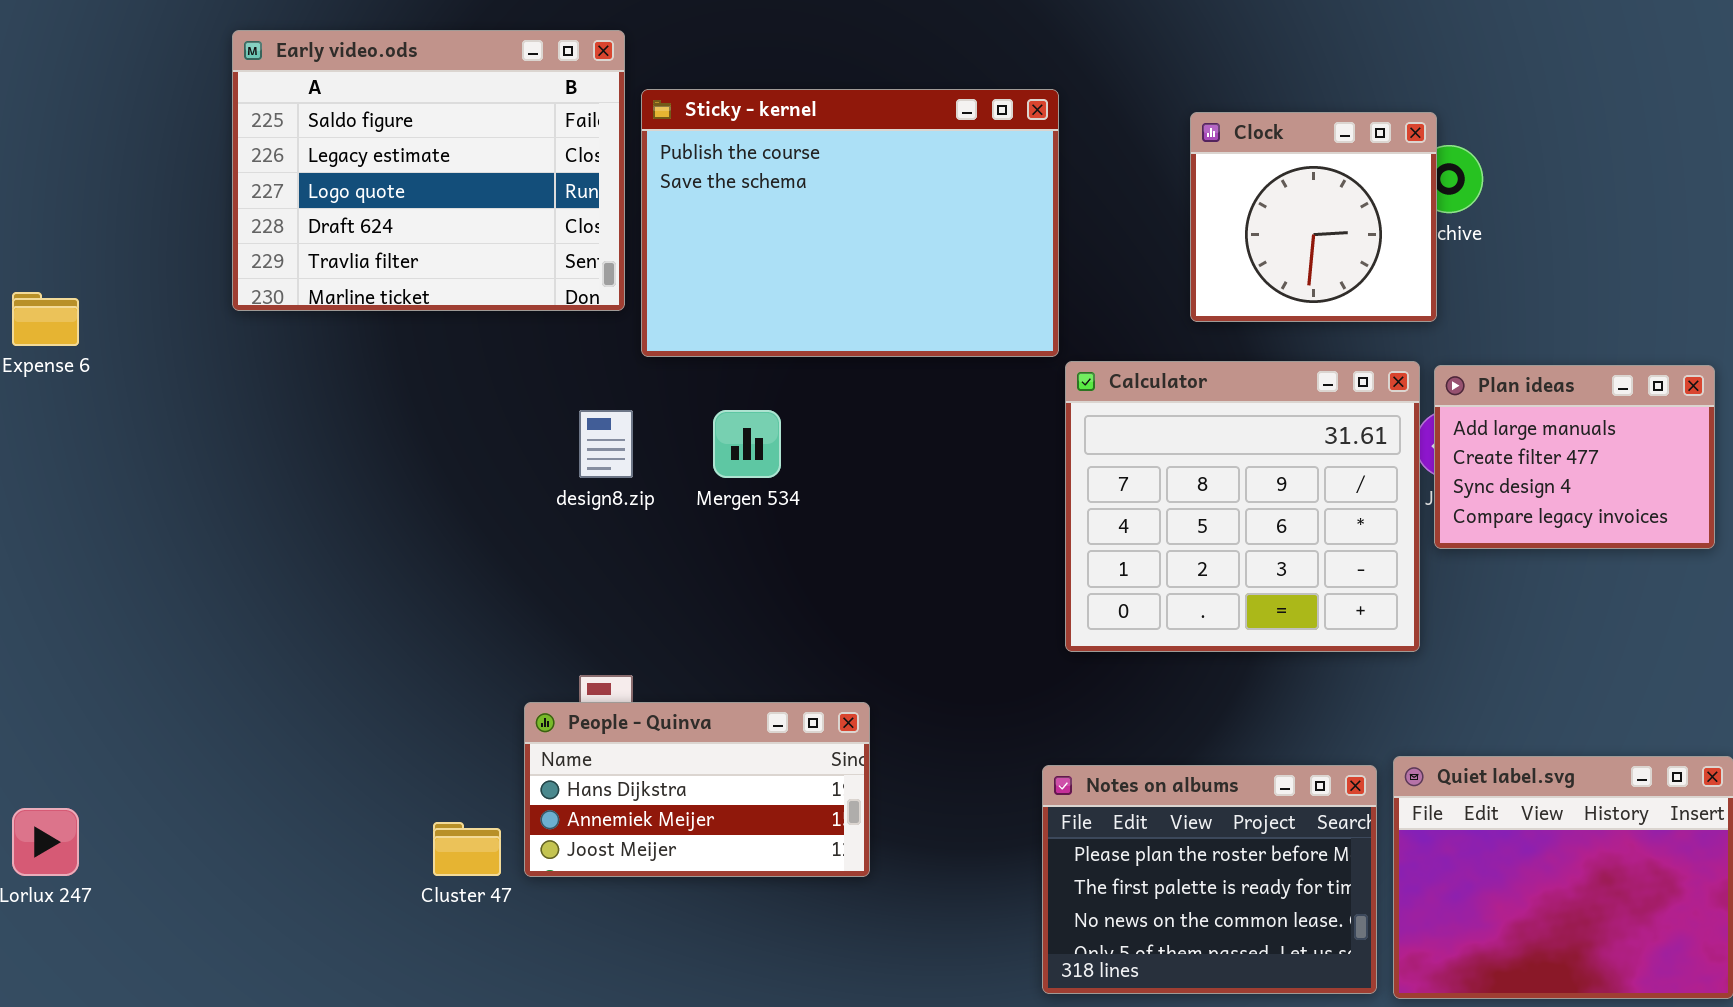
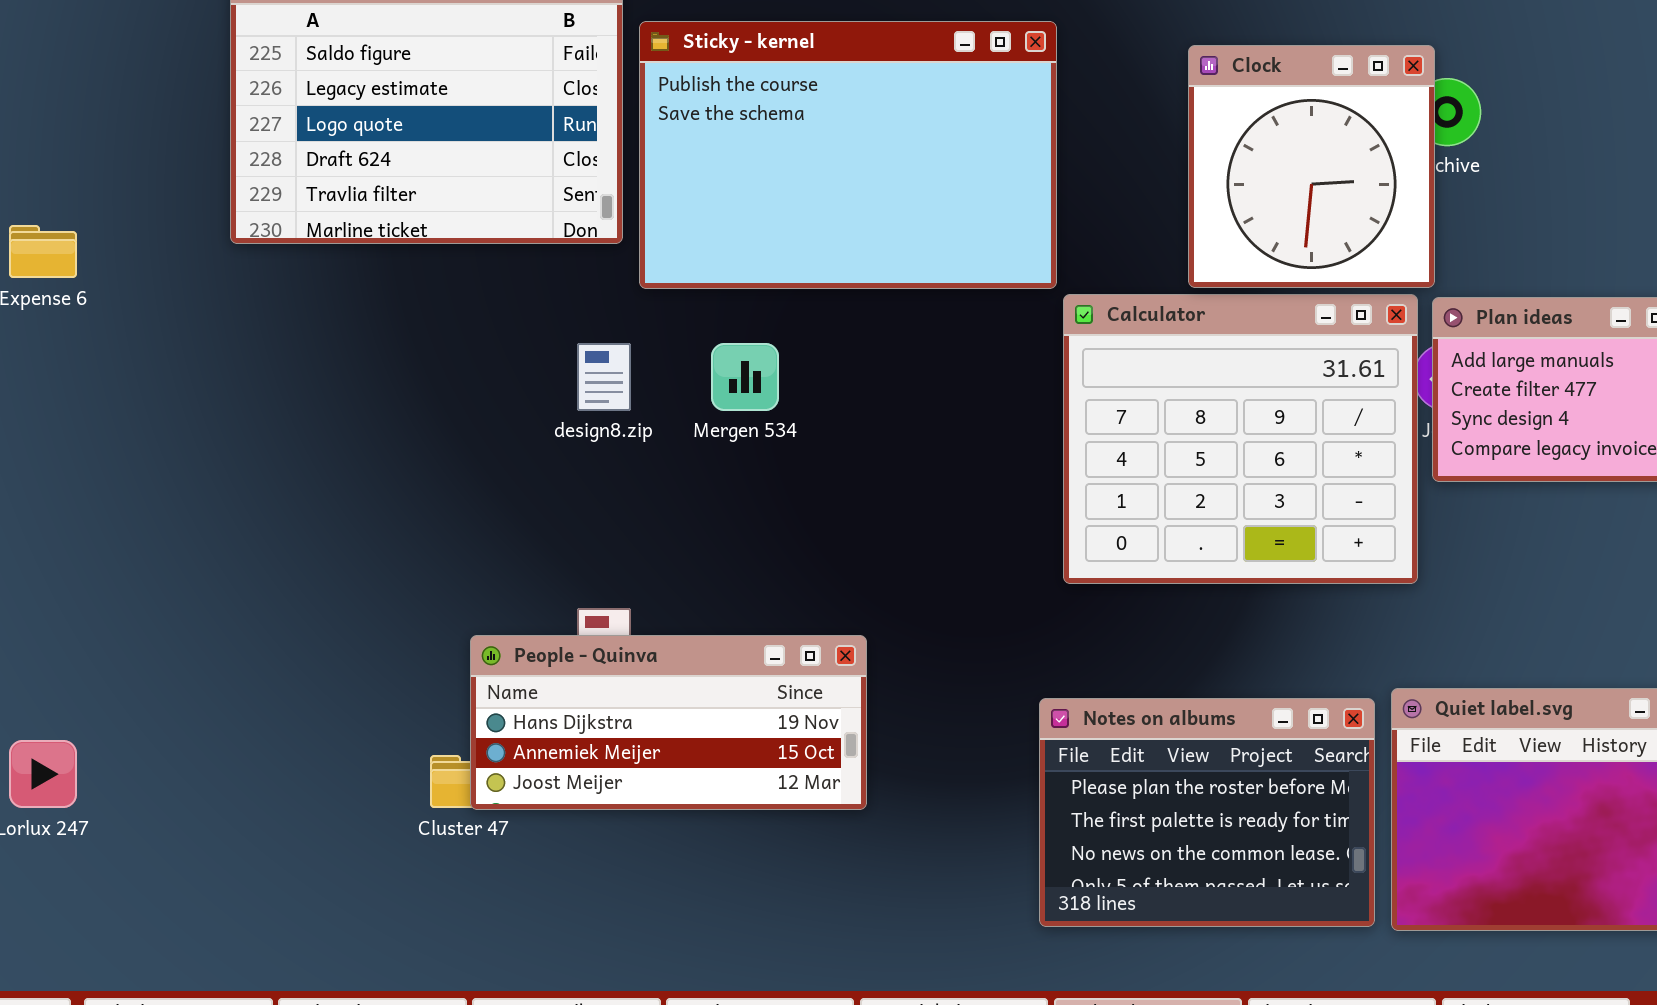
Clock: [1190,112,1437,322] -> [1188,45,1435,288], resized
People - Quinva: [524,702,870,877] -> [470,635,867,810], resized

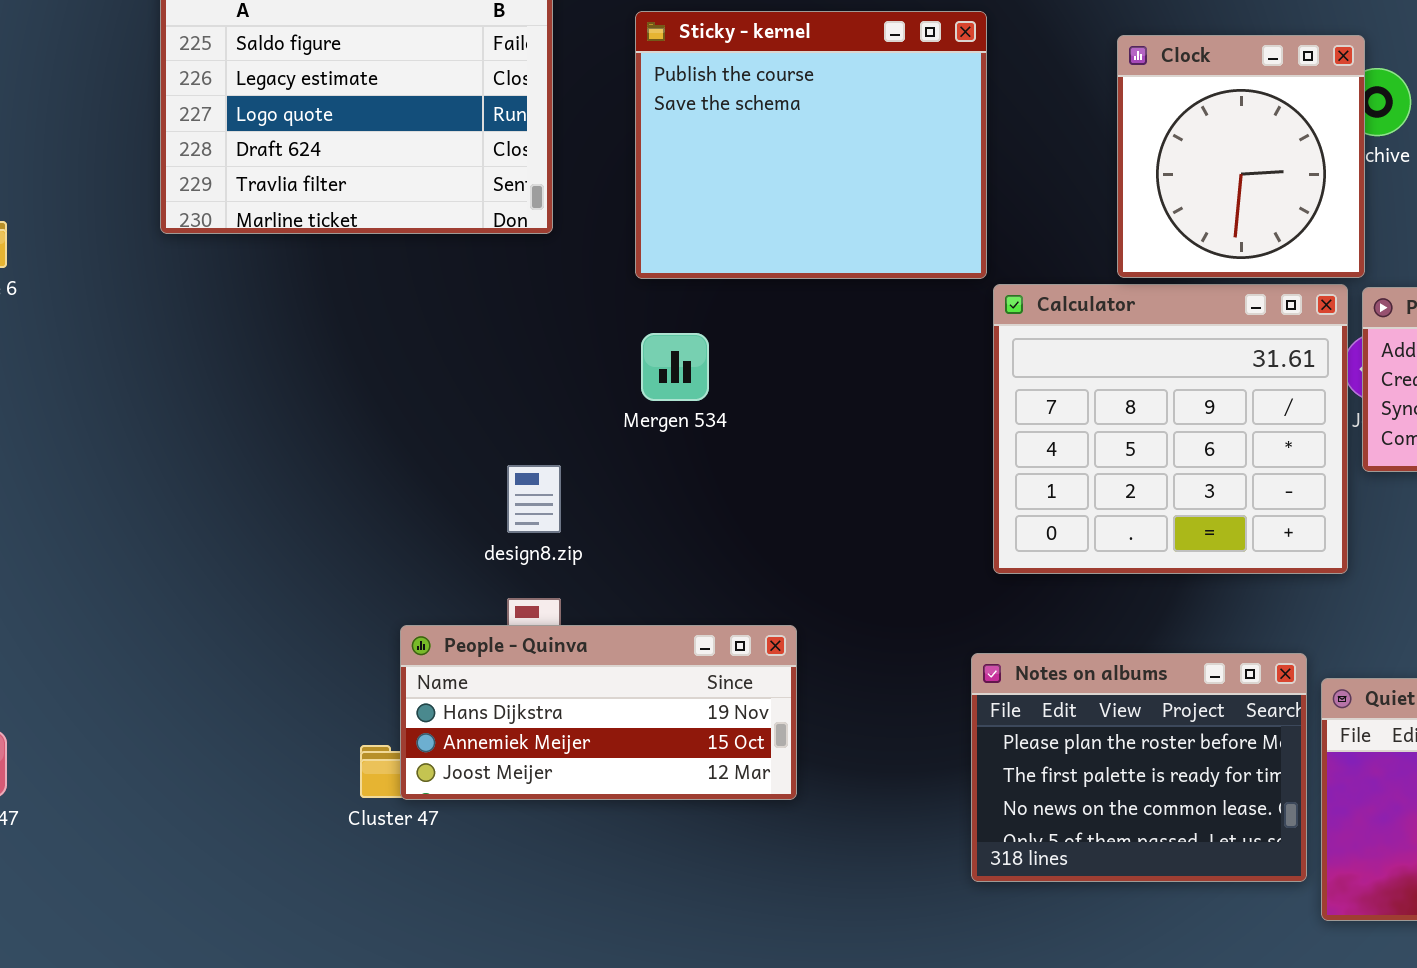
Sticky - kernel: [639,21,1057,289] -> [635,11,987,279], resized
design8.zip: [577,343,631,411] -> [507,465,561,533], moved
Notes on albums: [1039,698,1375,927] -> [971,653,1307,882], moved

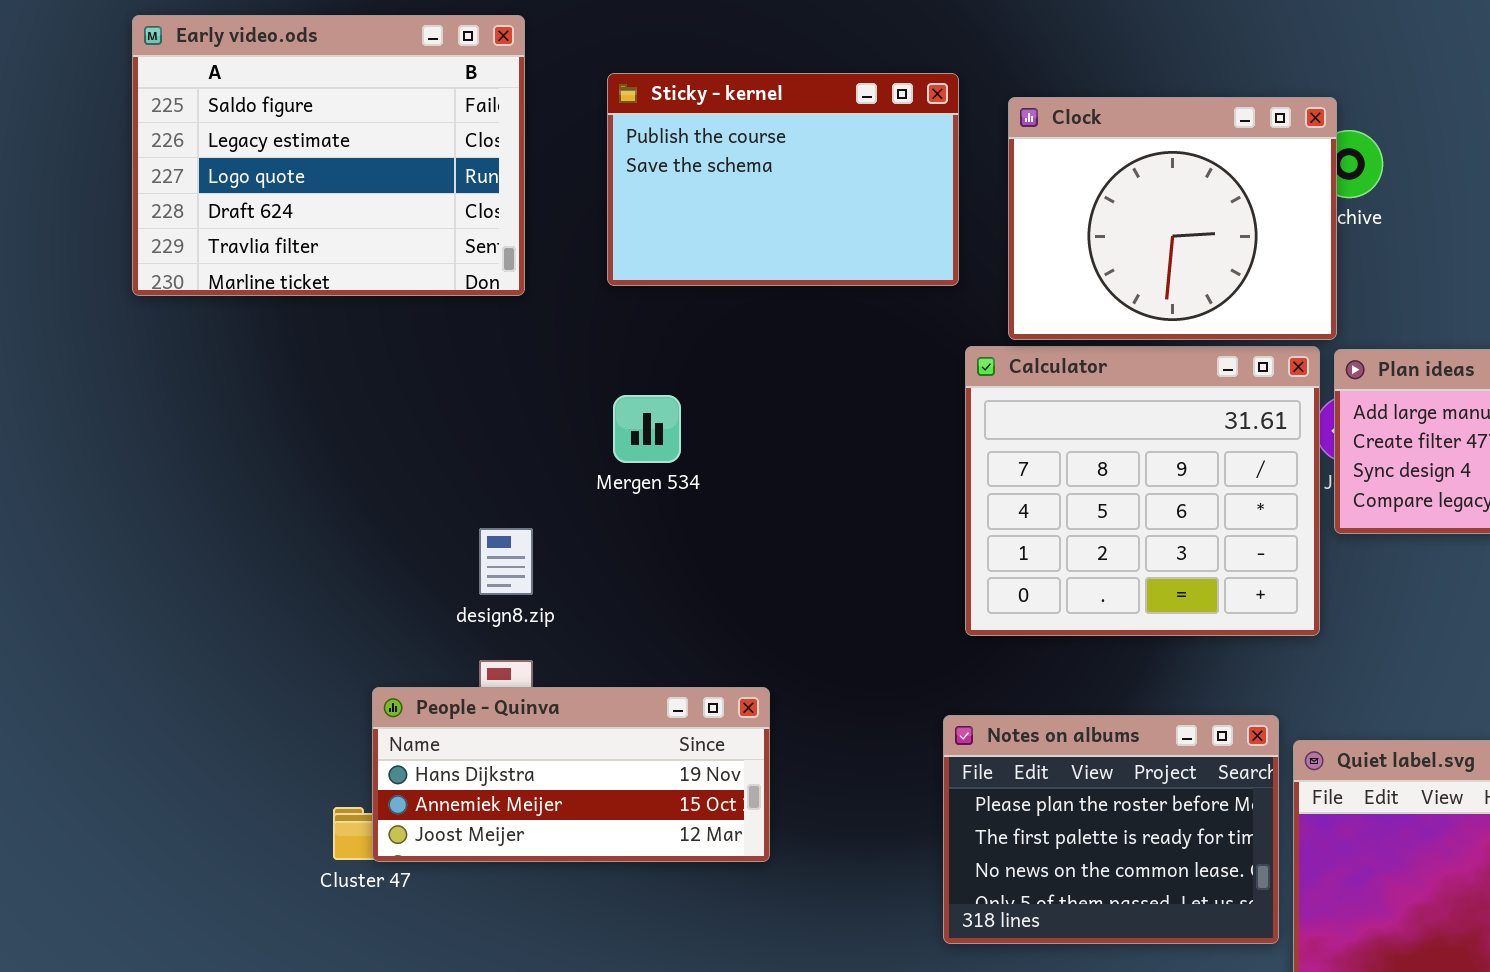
Sticky - kernel: [635,11,987,279] -> [607,73,959,286], resized
Clock: [1117,35,1365,278] -> [1008,97,1337,340], resized

